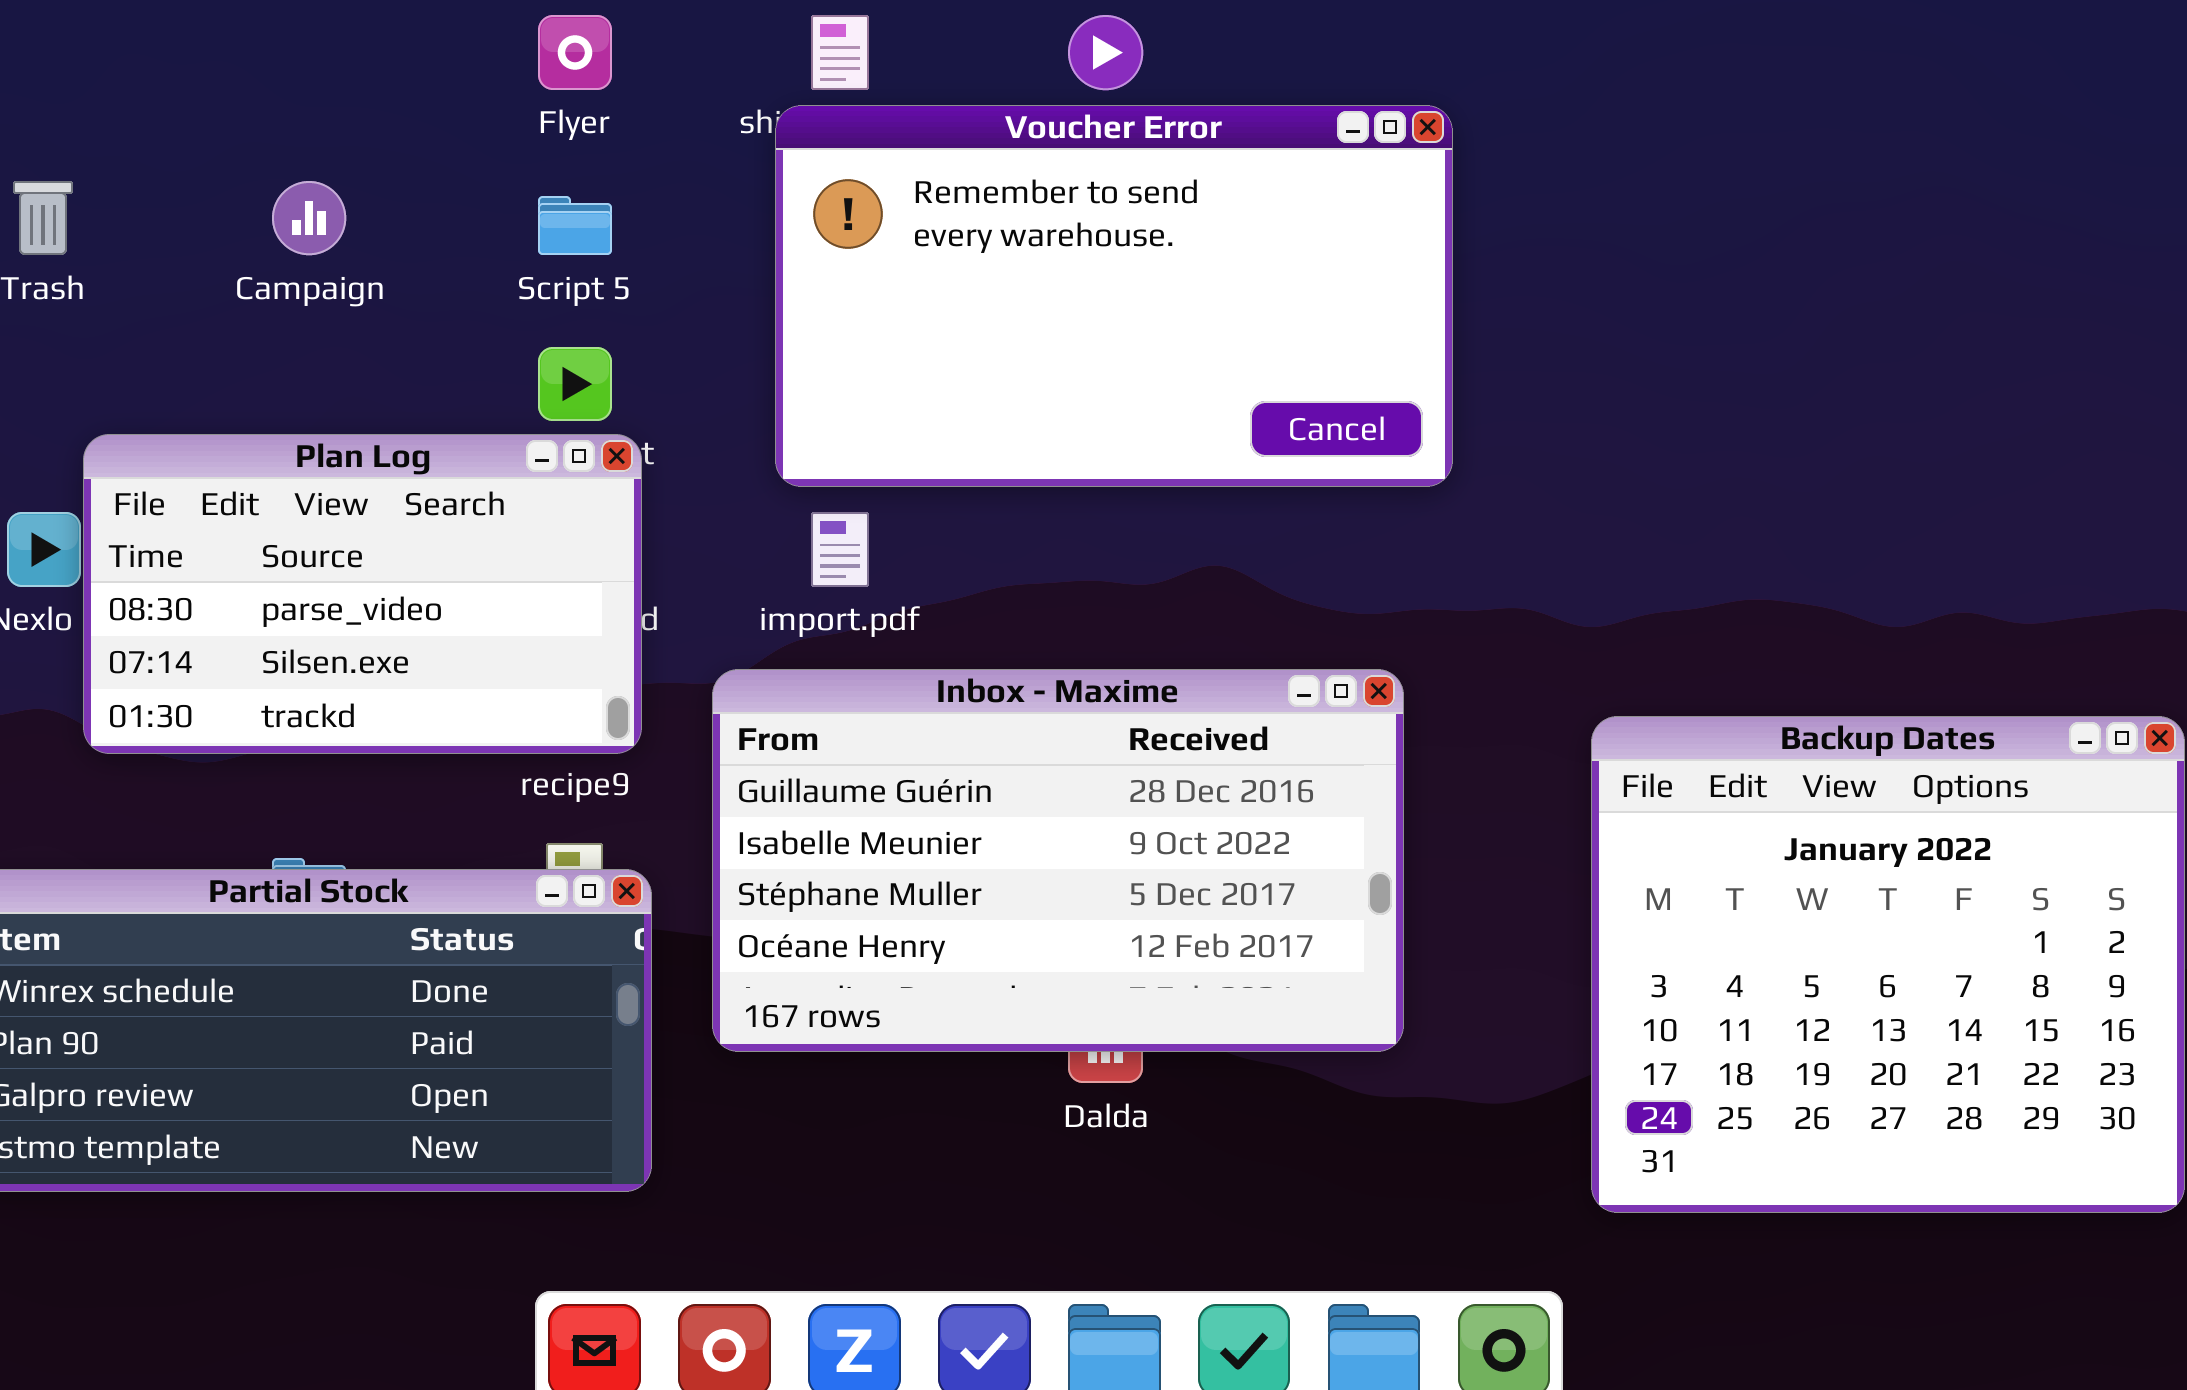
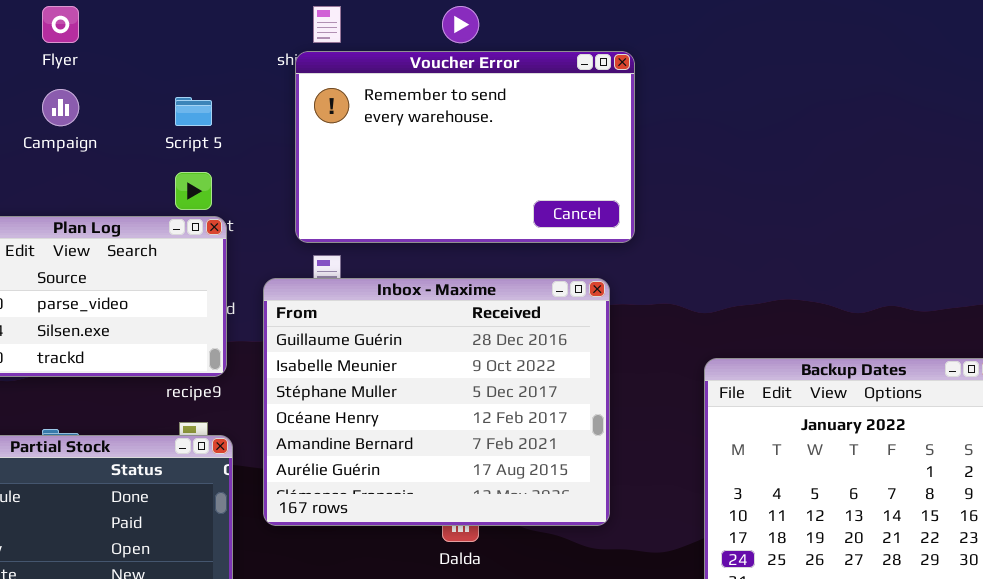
Flyer: [538,15,612,90] -> [42,6,79,43], moved
Inbox - Maxime: [712,669,1404,1052] -> [263,278,610,526], resized

